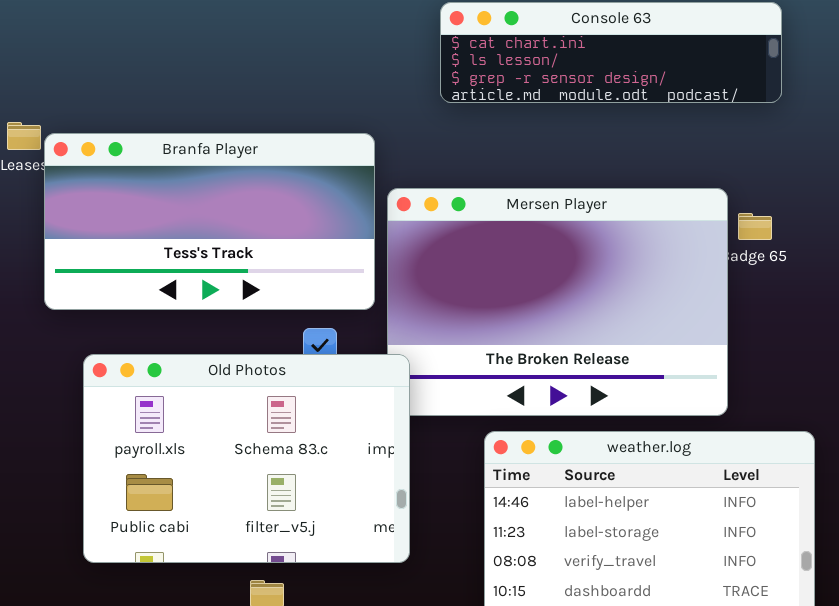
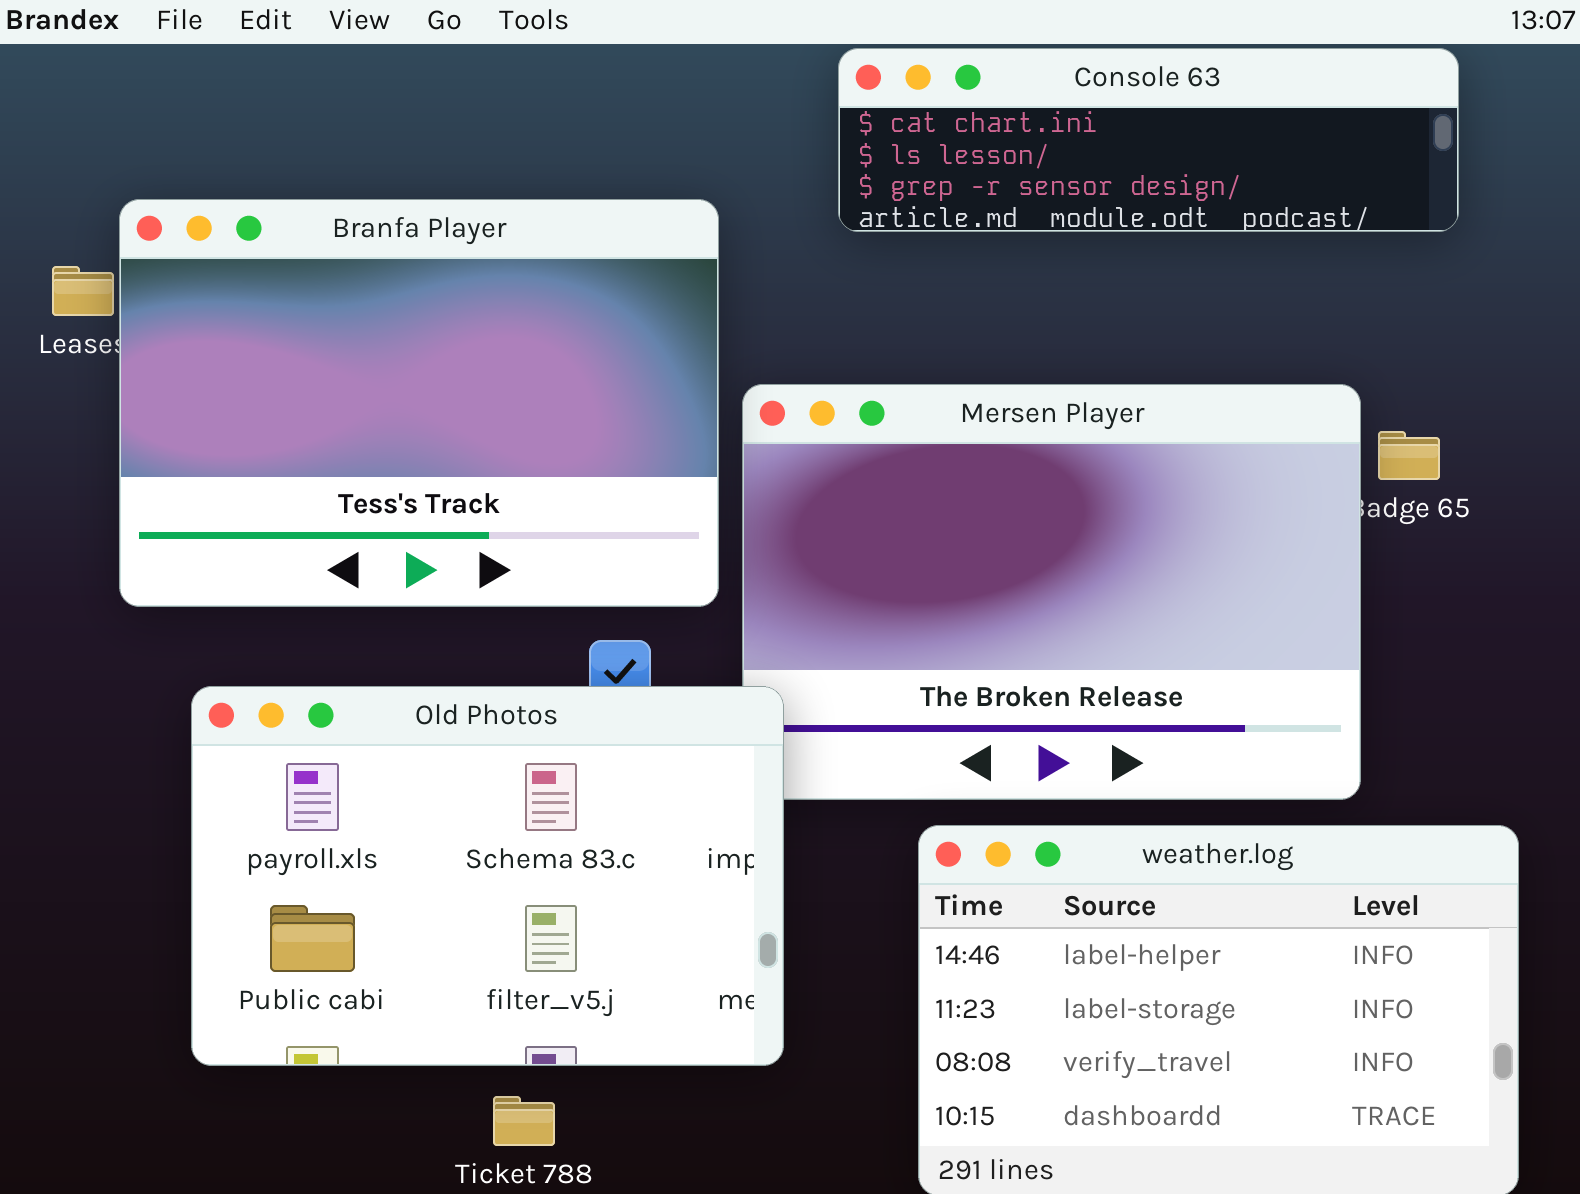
Branfa Player: [44,133,375,310] -> [119,199,719,607], resized

